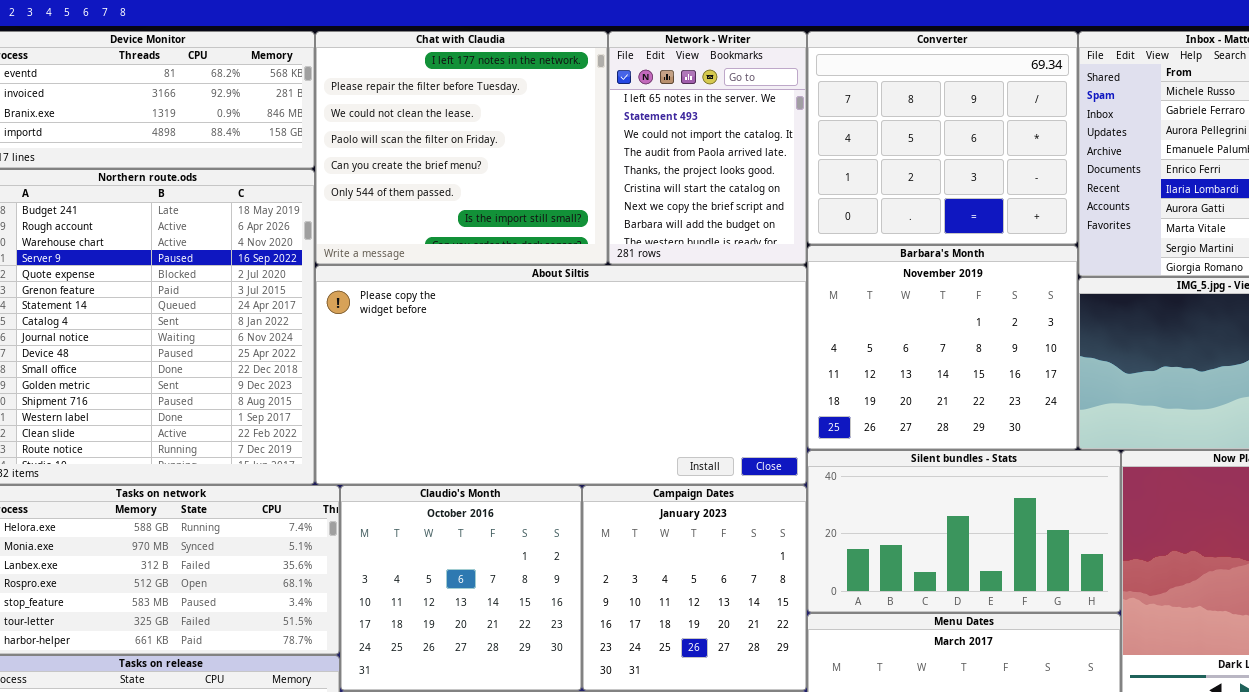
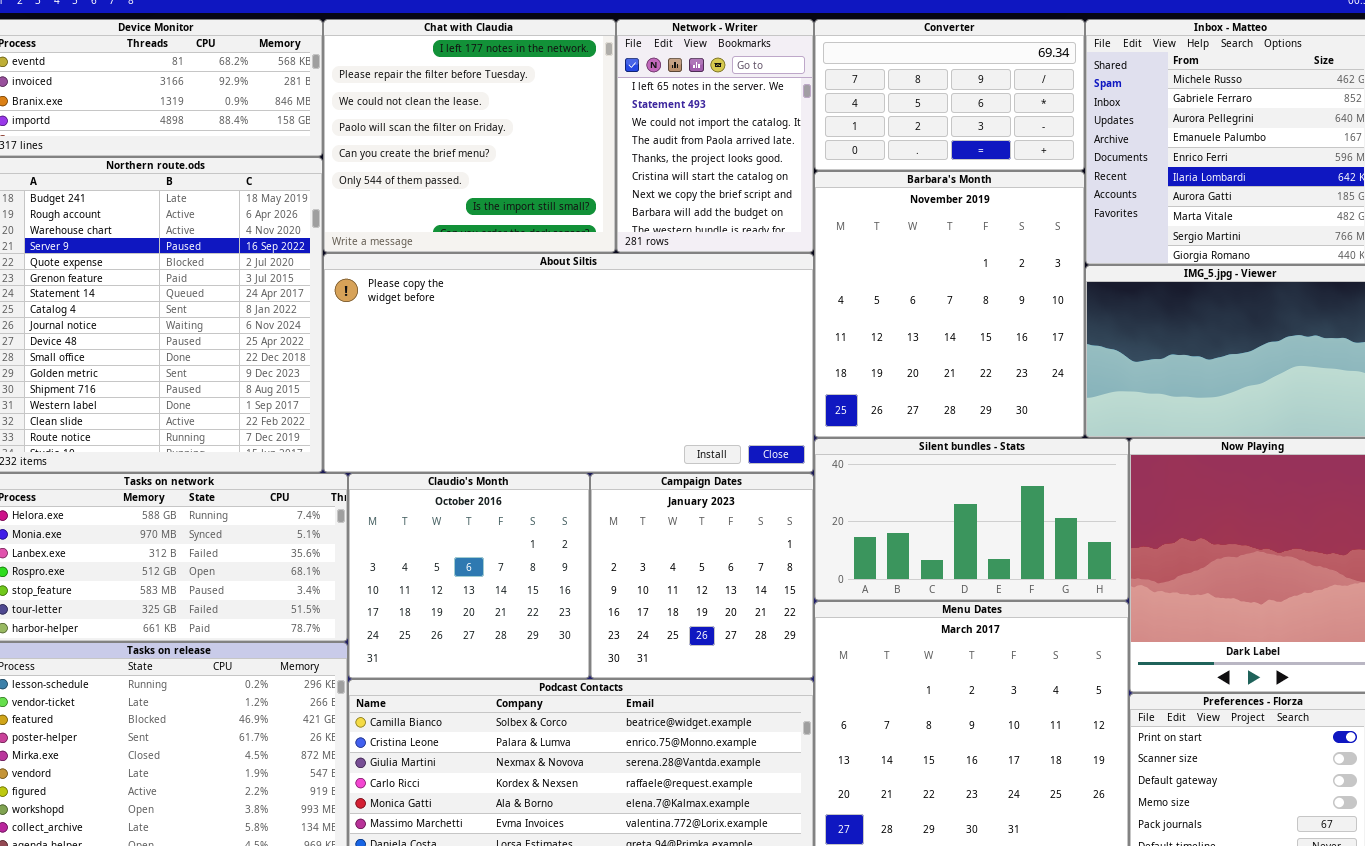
Converter: [807,31,1078,245] -> [814,19,1085,171], resized
Barbara's Month: [807,245,1078,450] -> [814,171,1085,438], resized

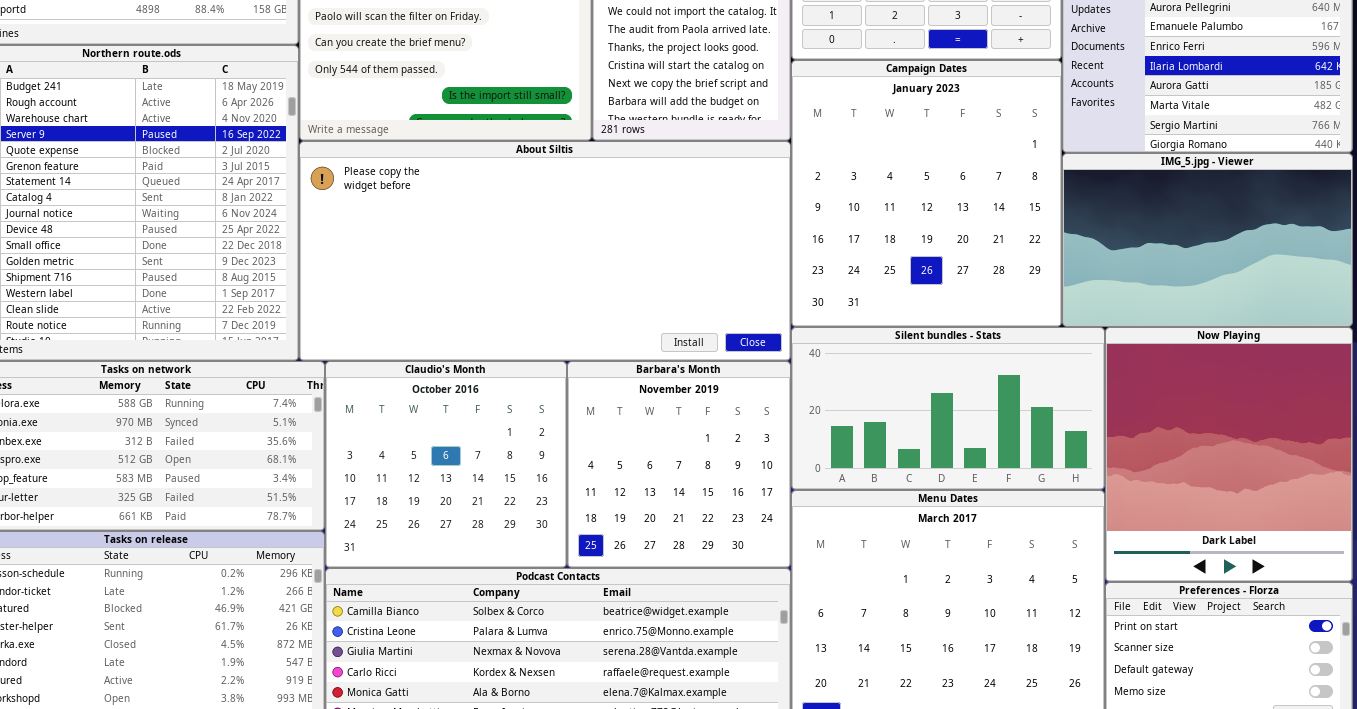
Barbara's Month: [814,171,1085,438] -> [567,361,791,568], moved, resized
Campaign Dates: [590,473,814,679] -> [791,60,1062,327], moved, resized

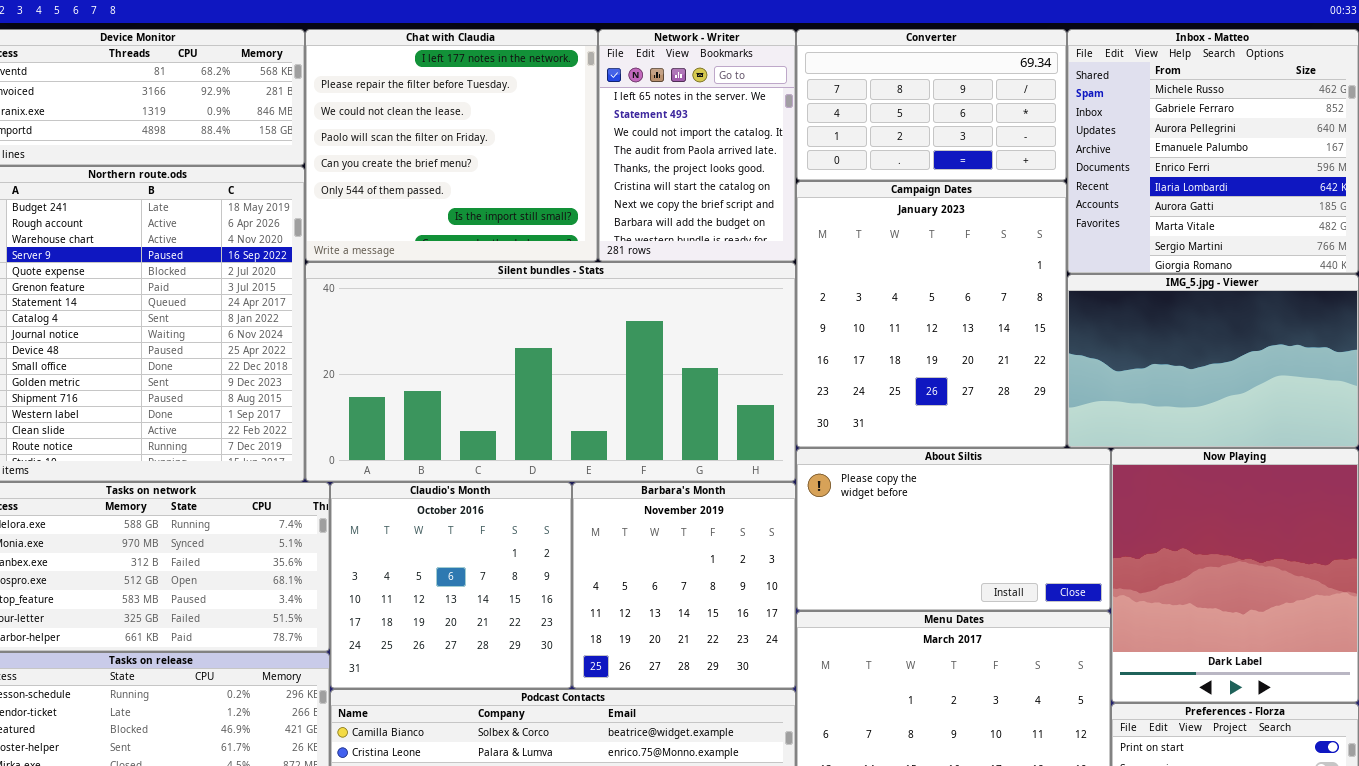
About Siltis: [299,141,791,361] -> [796,448,1111,611], moved, resized
Silent bundles - Stats: [791,327,1105,490] -> [305,262,796,482], moved, resized

